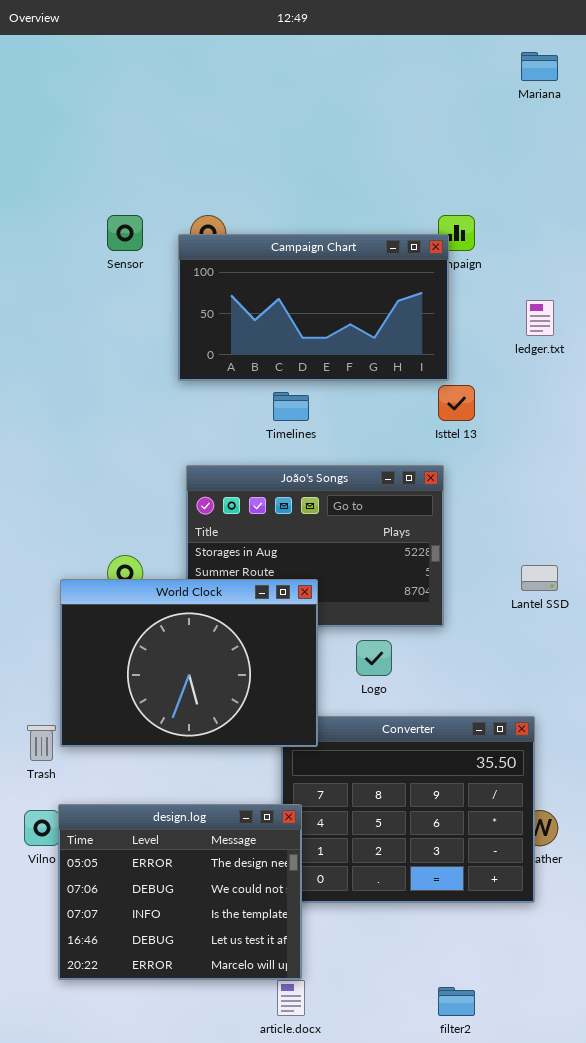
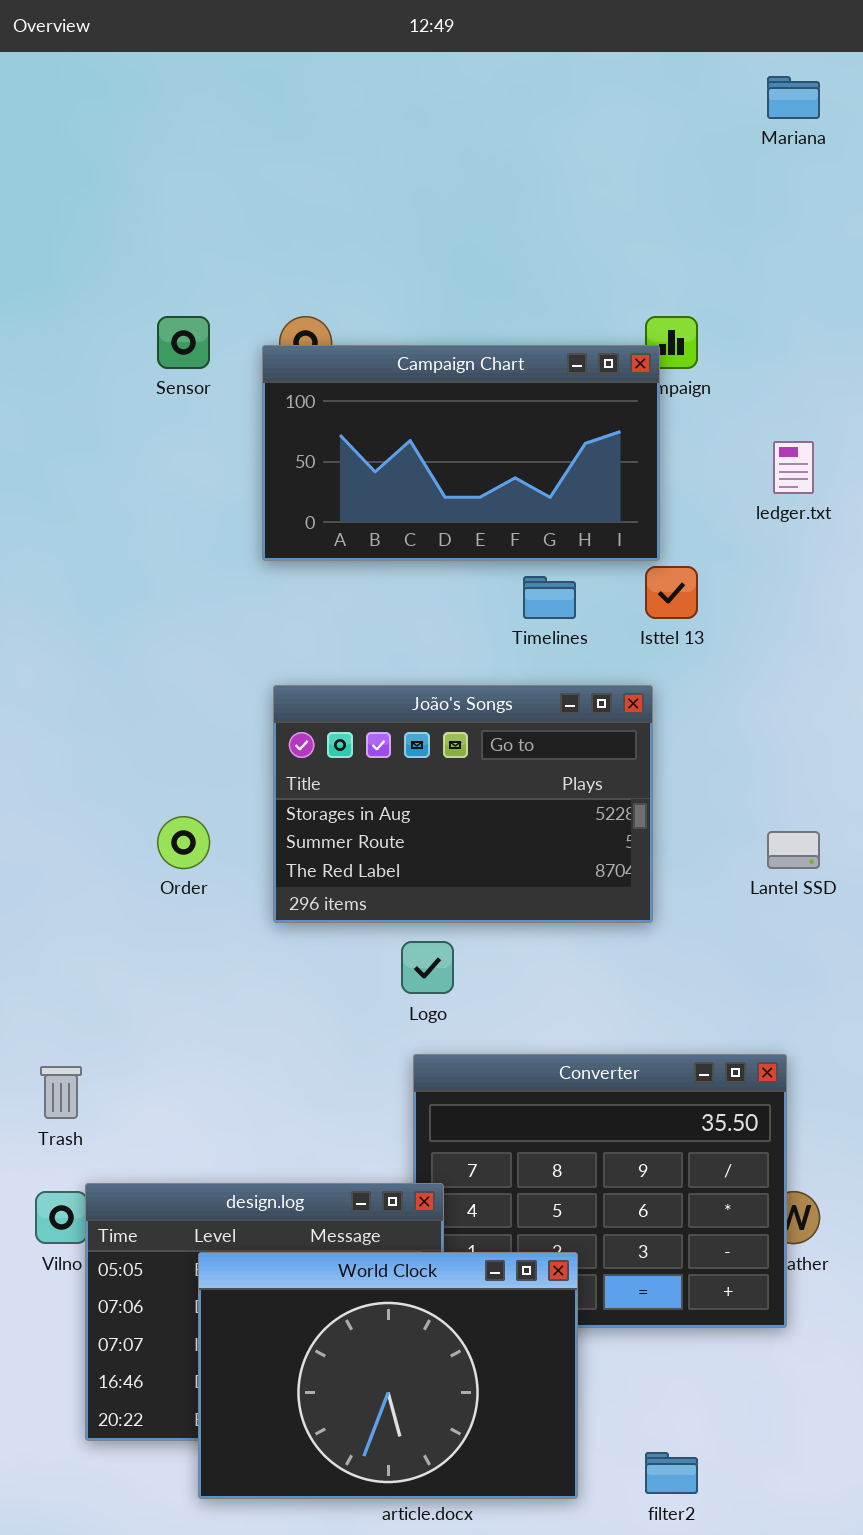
Timelines: [273,392,309,421] -> [523,576,576,619], moved
World Clock: [60,579,318,747] -> [198,1252,578,1499], moved
Logo: [356,640,392,676] -> [401,941,454,994], moved

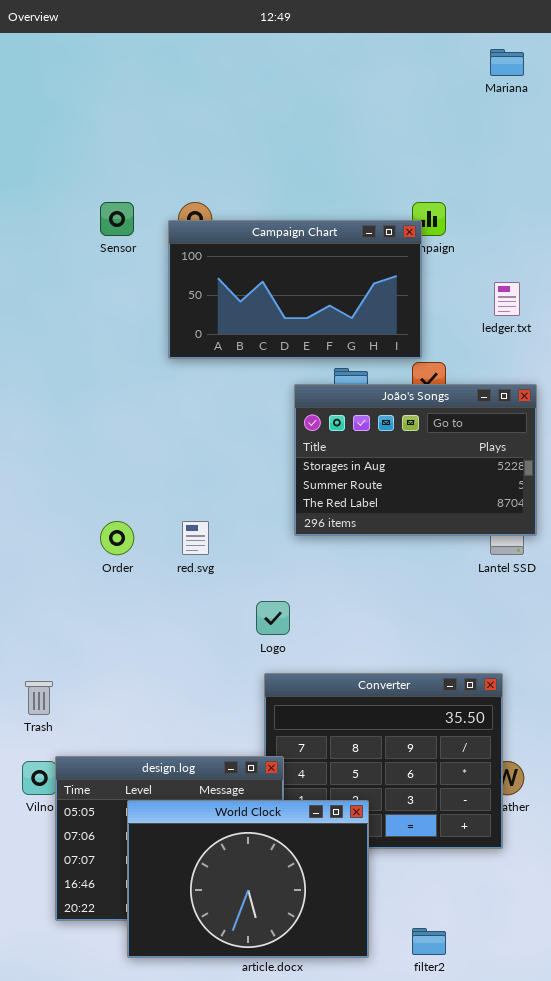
João's Songs: [273,685,653,923] -> [294,384,537,536], moved

